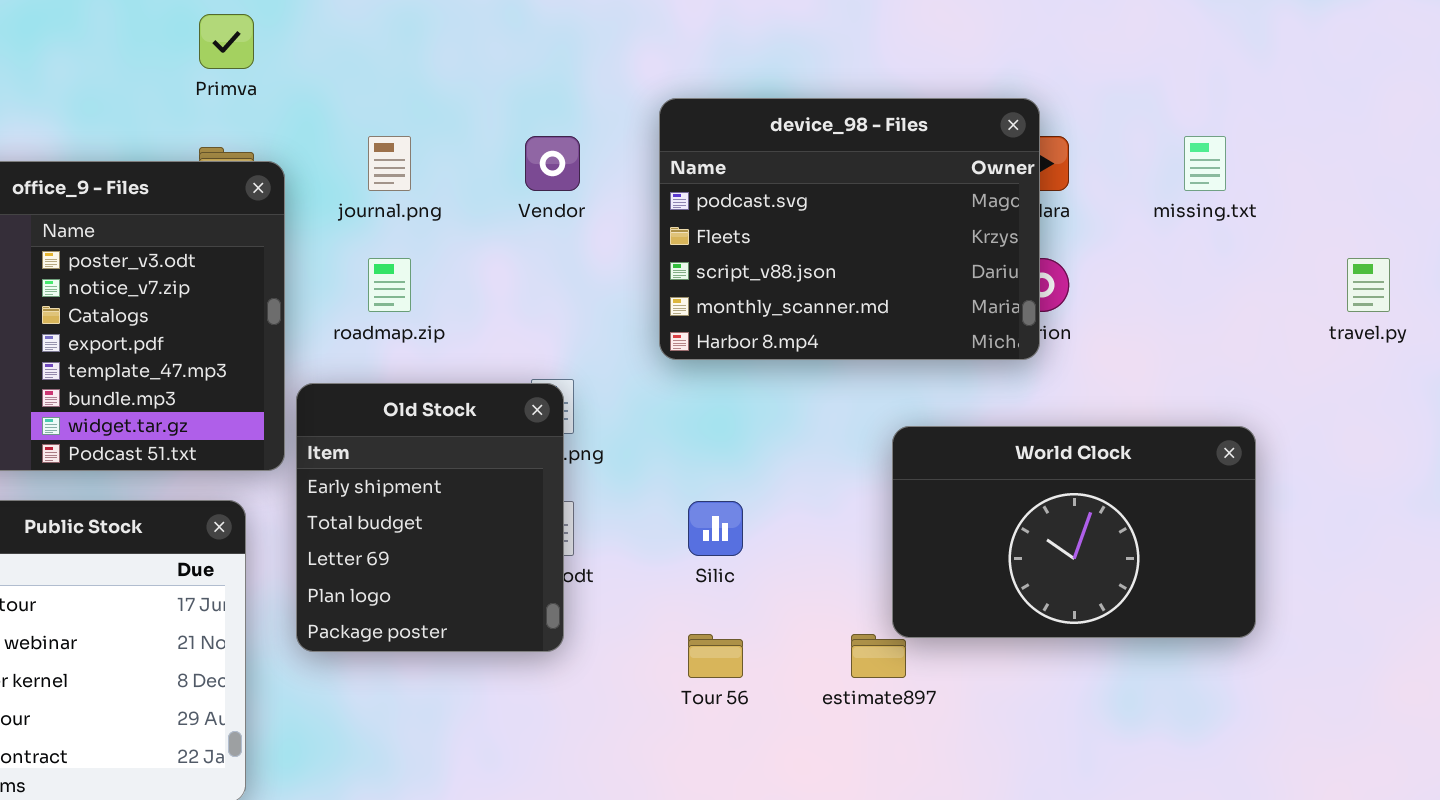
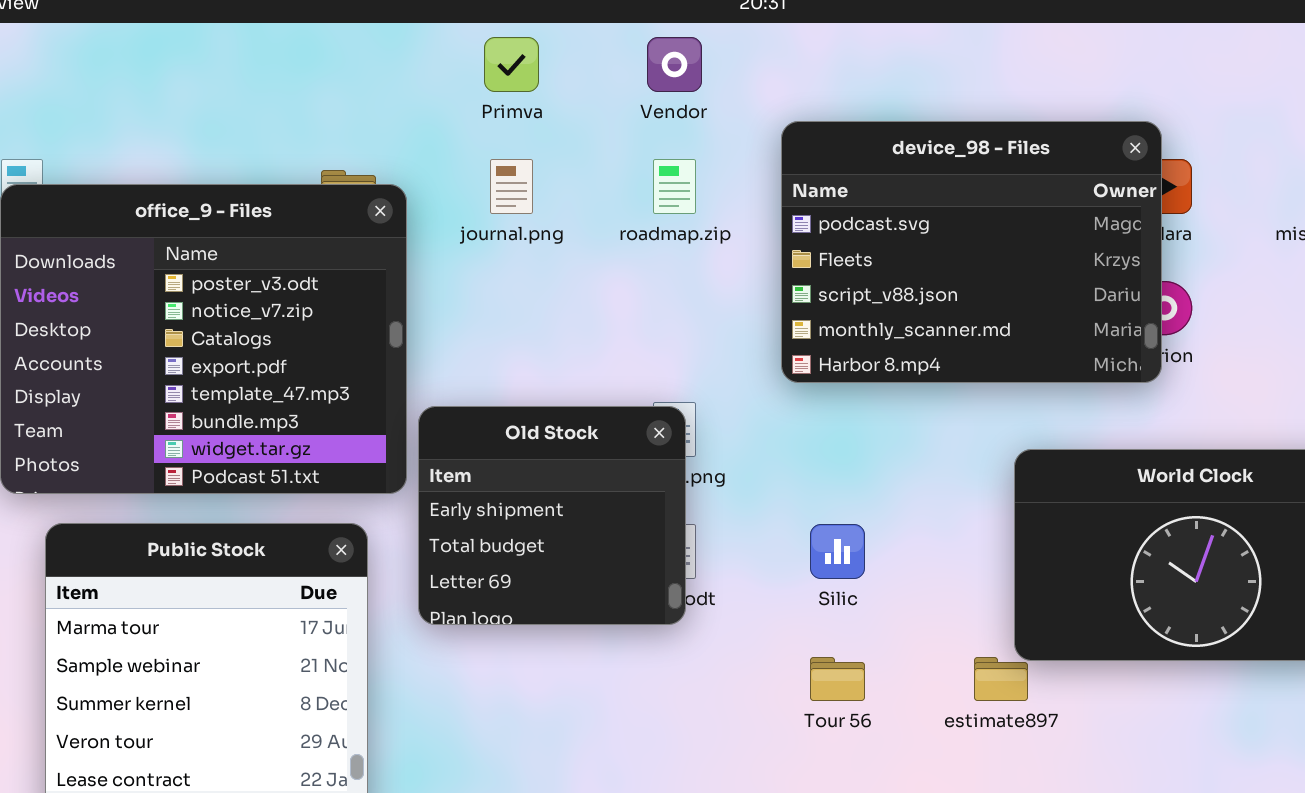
Primva: [199,14,254,69] -> [484,37,539,92], moved
Vendor: [525,136,580,191] -> [647,37,702,92], moved
roadmap.zip: [368,258,411,312] -> [653,159,696,214], moved
Old Stock: [296,383,564,652] -> [418,406,686,625], resized

